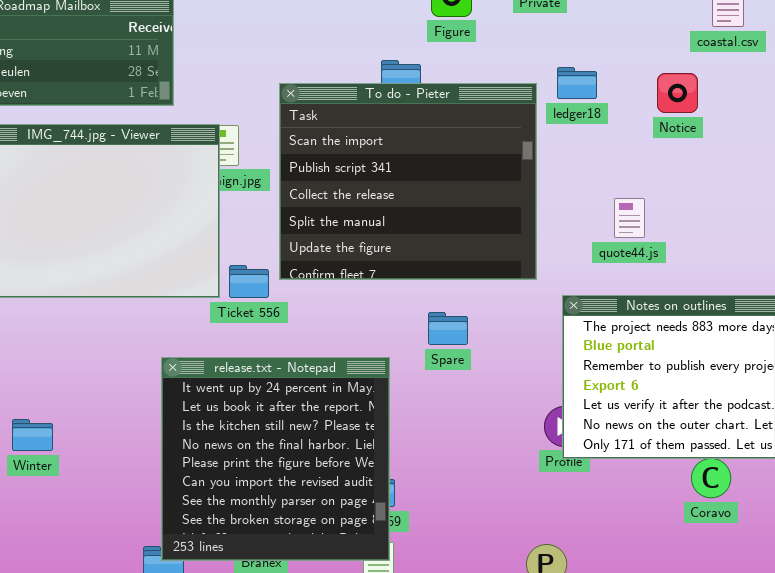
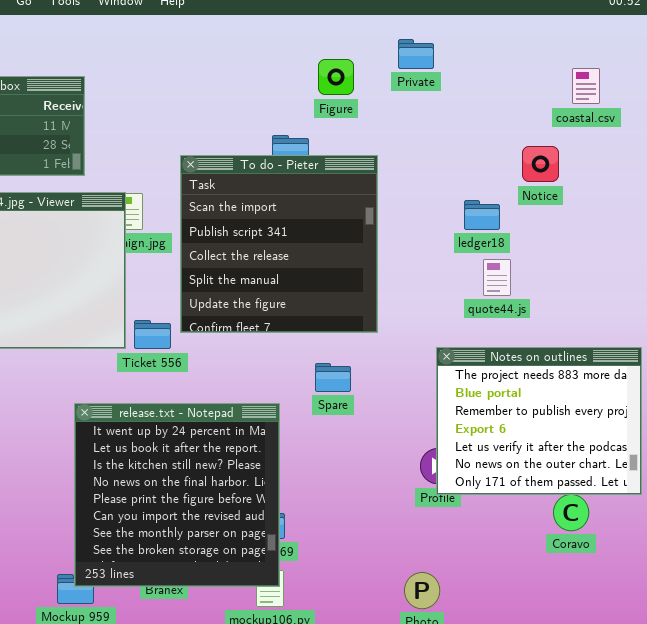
ledger18: [557,67,597,99] -> [464,200,500,230], moved
To do - Pieter: [279,83,537,280] -> [180,155,378,333], resized

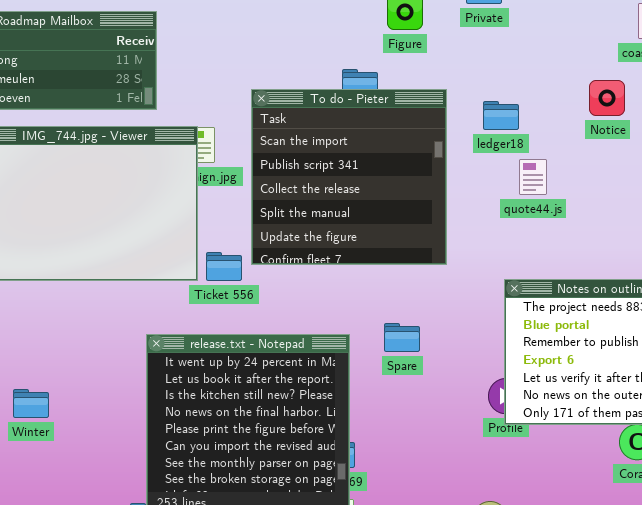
ledger18: [464,200,500,230] -> [483,101,519,130], moved
quote44.js: [483,259,511,296] -> [519,159,547,195], moved
Spare: [315,363,351,392] -> [384,323,420,352], moved

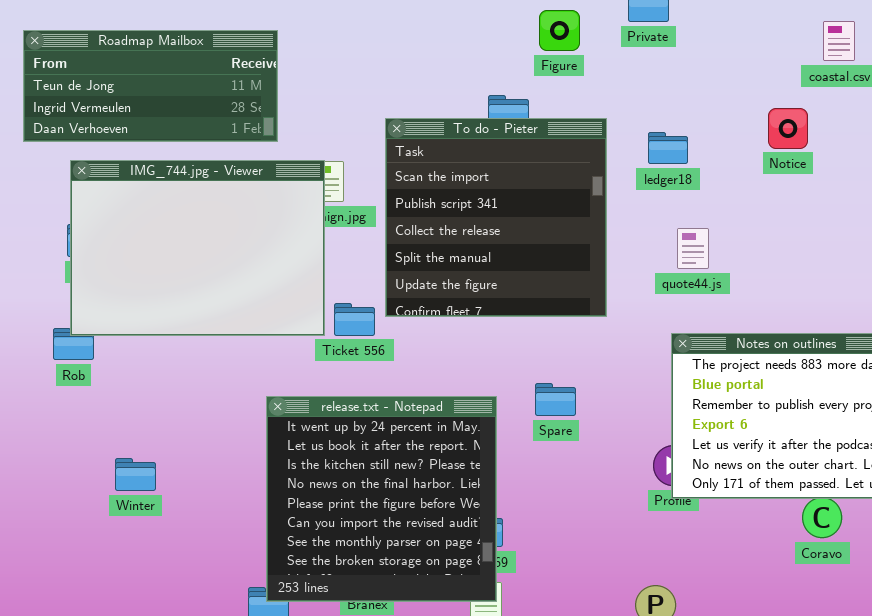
quote44.js: [519,159,547,195] -> [677,228,709,269], moved

